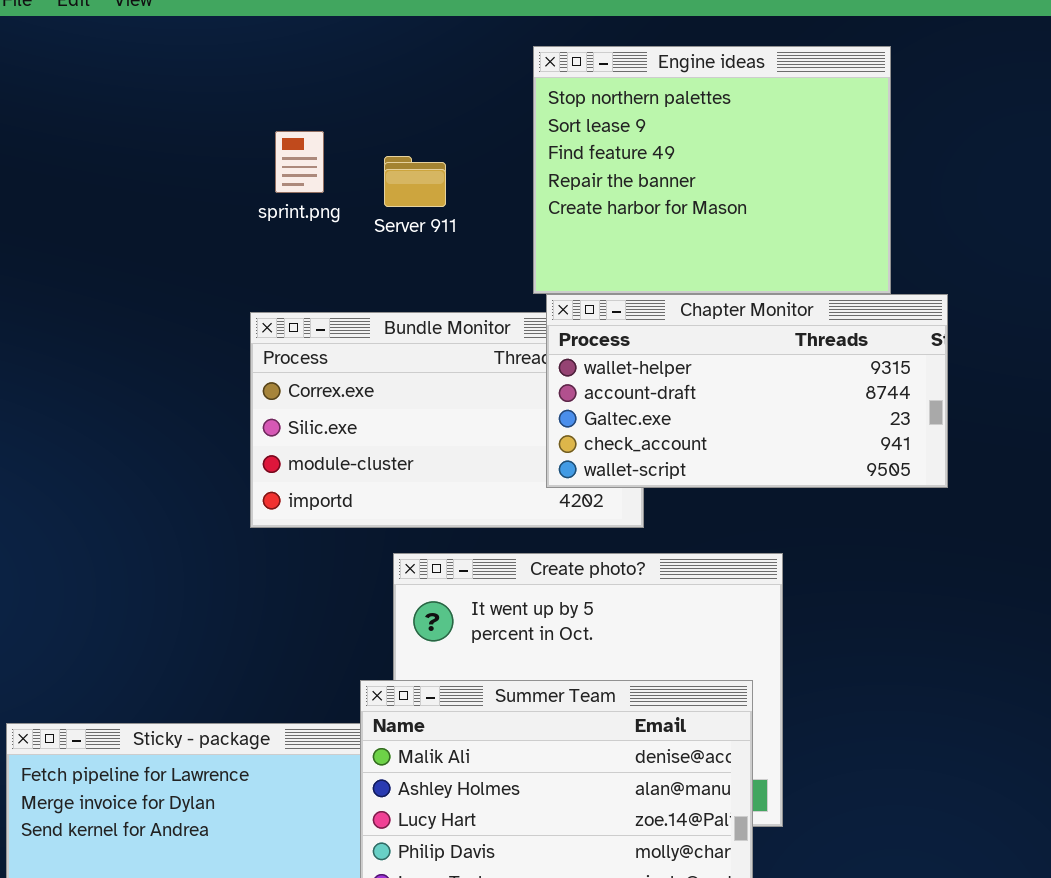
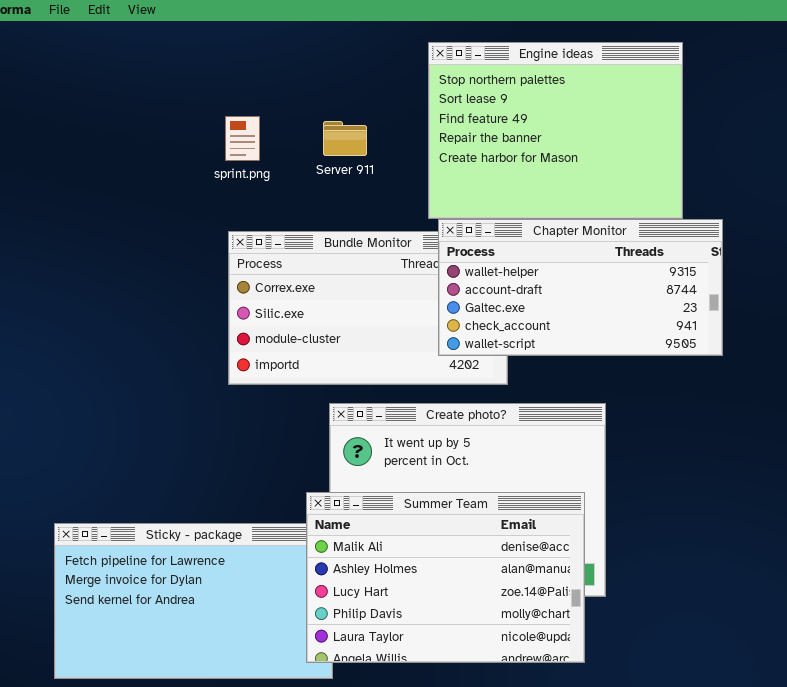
sprint.png: [275,131,324,193] -> [225,116,260,161], moved

